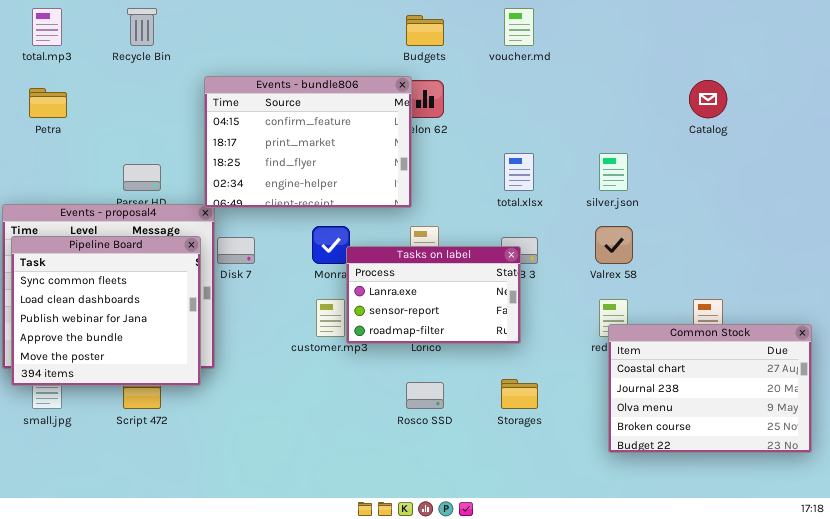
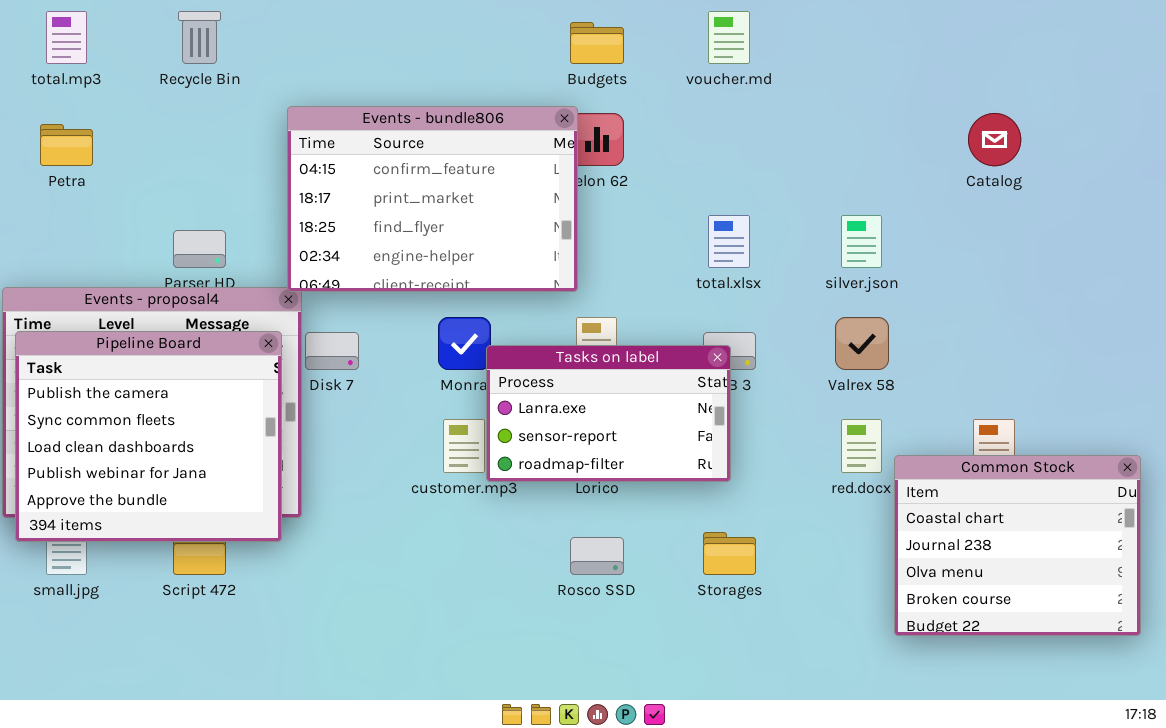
Pipeline Board: [11,236,201,386] -> [15,331,282,542], scrolled up 1 row
Common Stock: [608,324,812,453] -> [894,455,1141,636], resized

